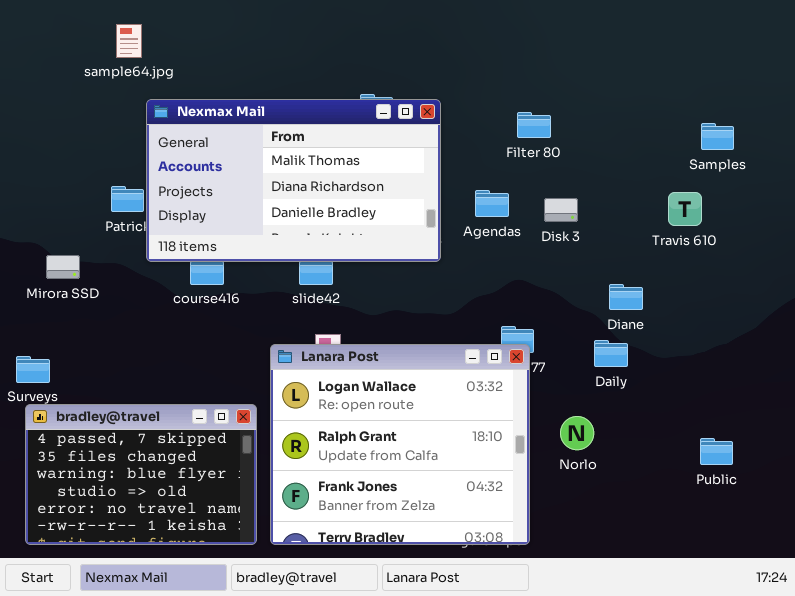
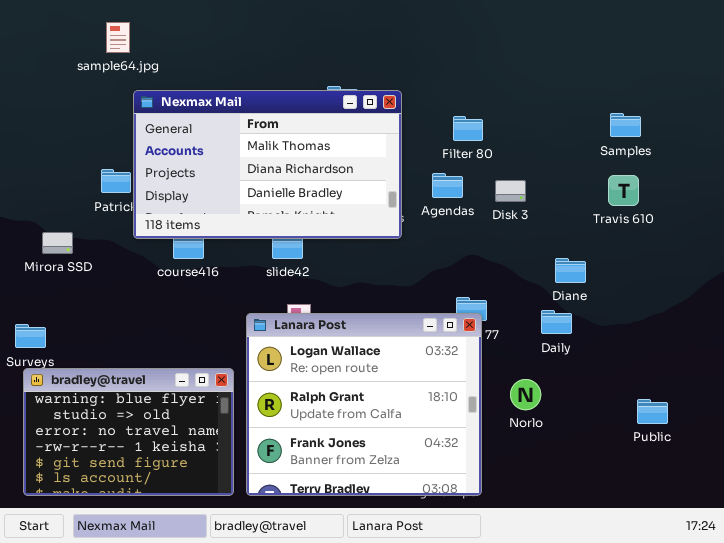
Filter 80: [517,112,551,138] -> [453,116,483,141], moved
Samples: [701,123,734,150] -> [610,113,641,137], moved
bradley@travel: [25,404,257,545] -> [23,368,234,496], scrolled down 2 rows

